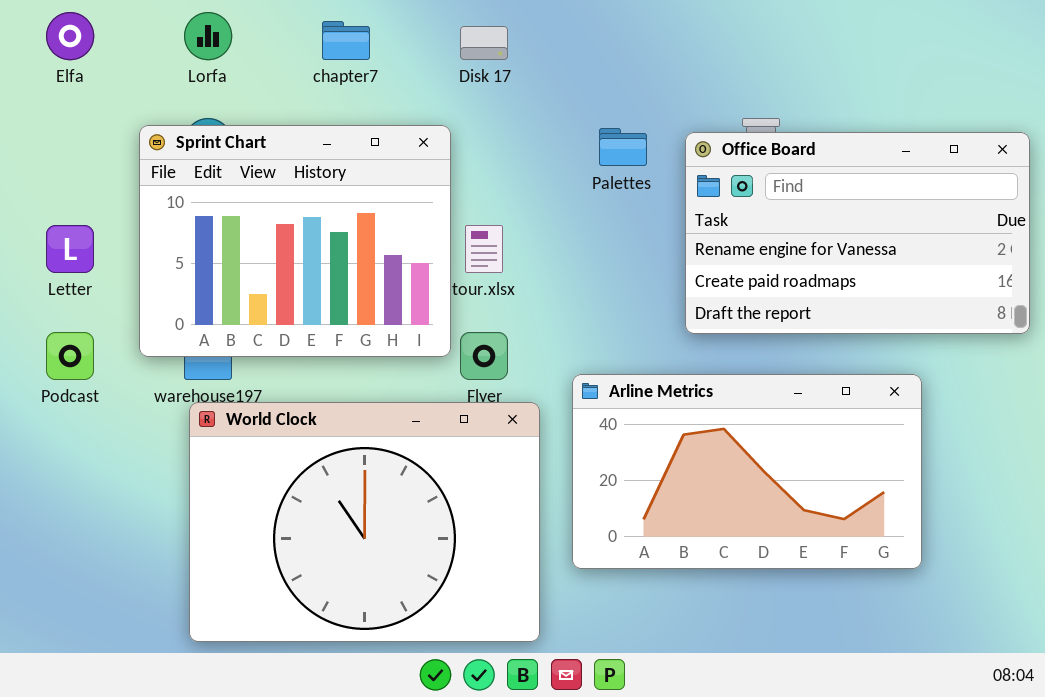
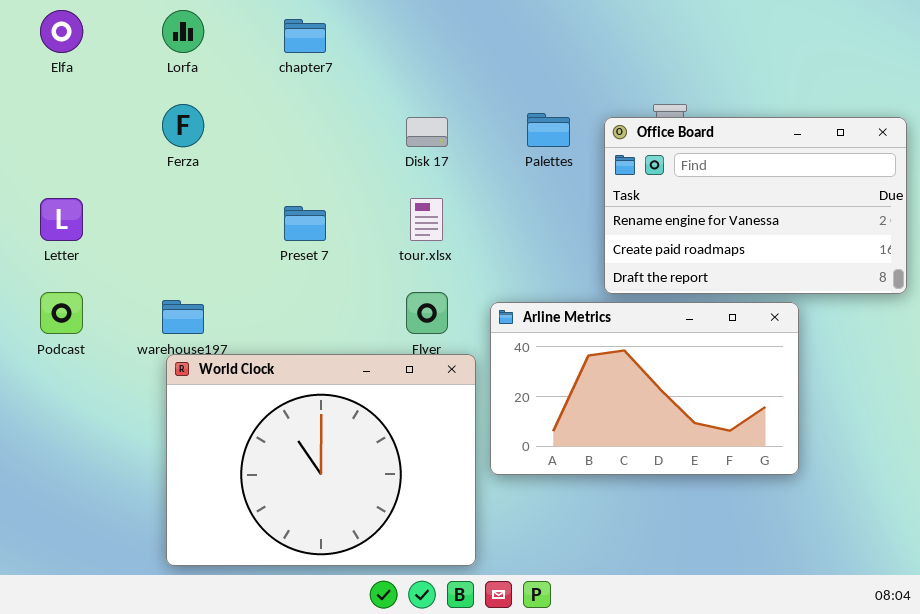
Disk 17: [460,26,508,60] -> [406,117,448,147], moved
Sprint Chart: [139,125,451,357] -> none, closed
Arline Metrics: [572,374,922,569] -> [490,302,799,475], moved

